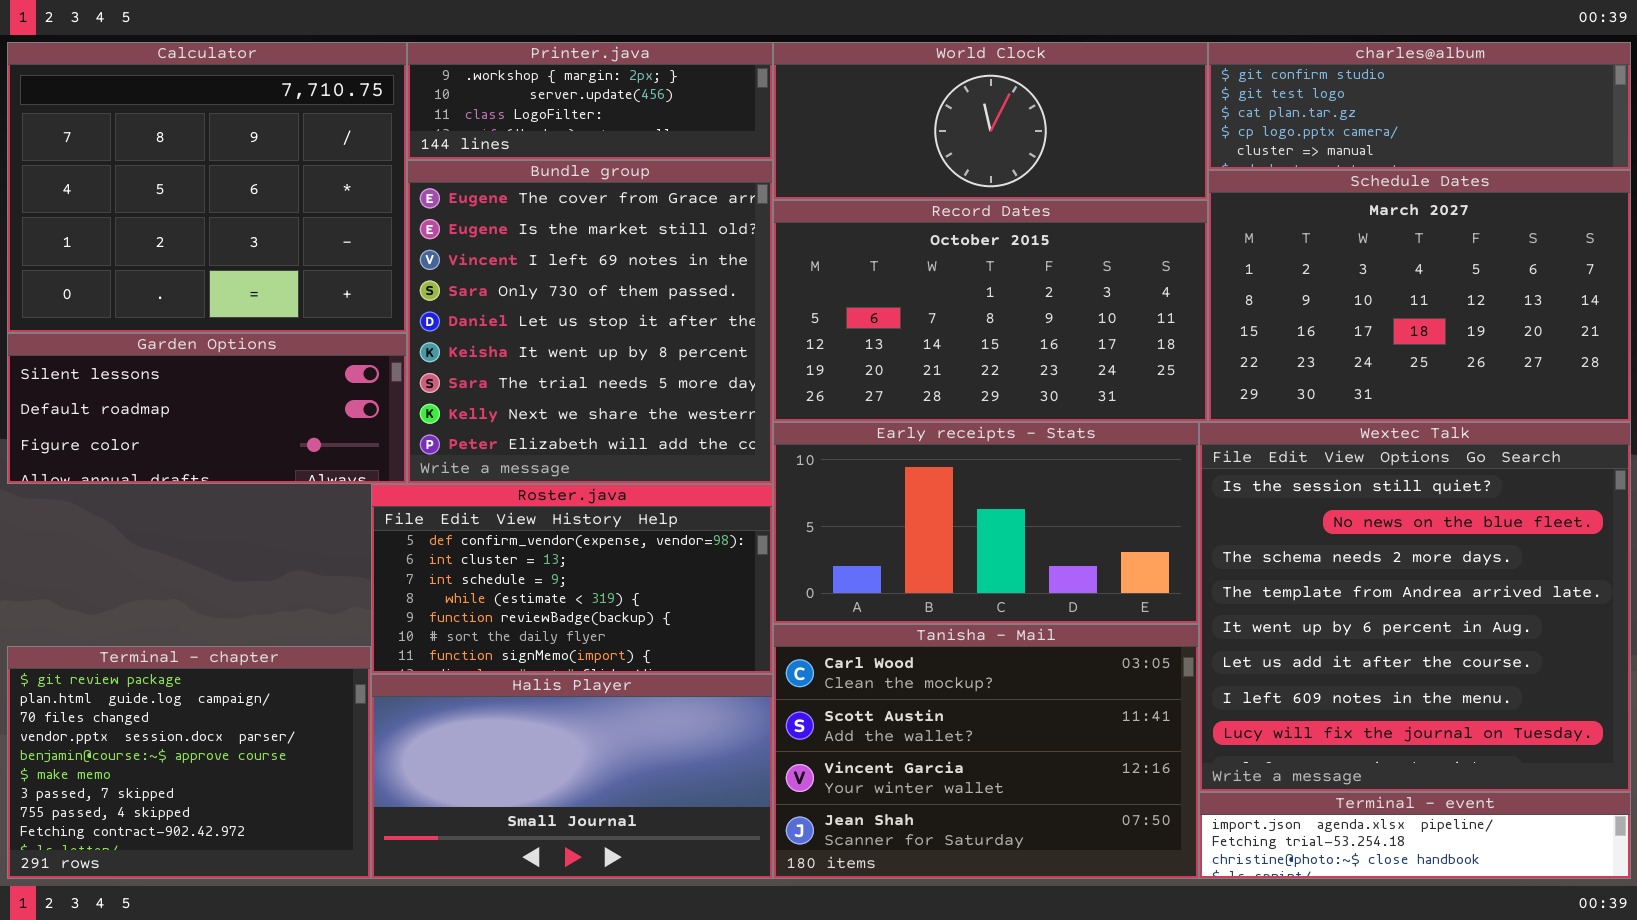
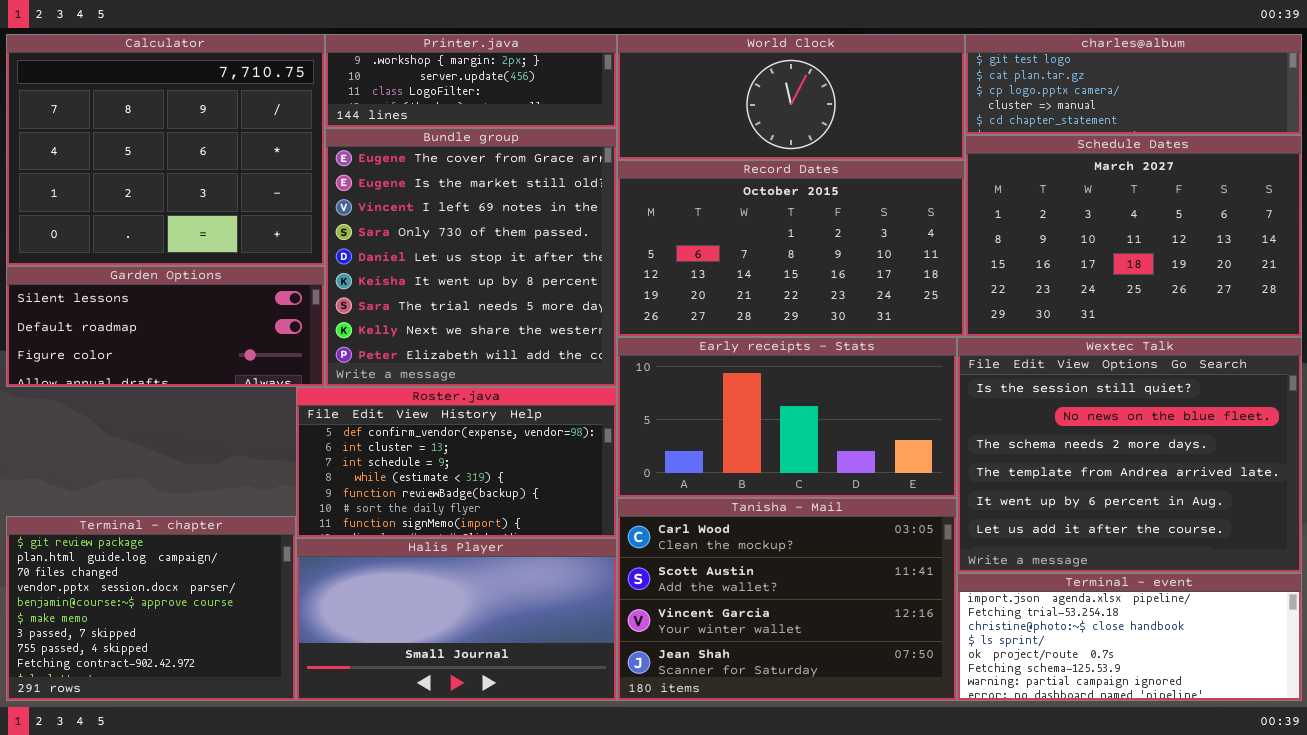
charles@album: [1208,42,1631,170] -> [965,34,1302,135], scrolled down 1 row
Wextec Talk: [1199,422,1631,792] -> [957,337,1302,573], resized
Terminal - event: [1199,792,1631,879] -> [957,573,1302,701], resized

